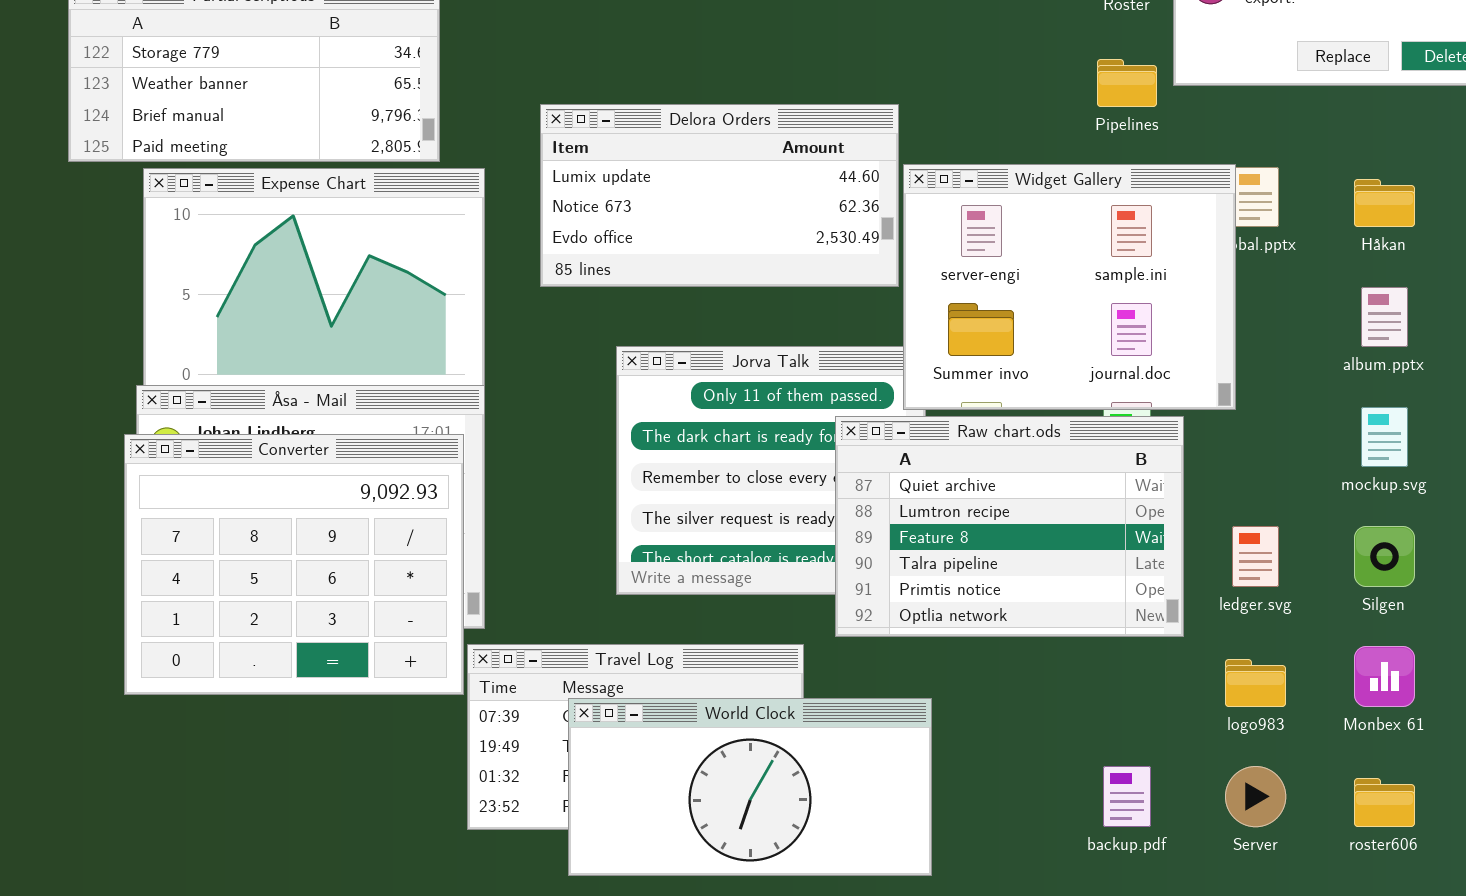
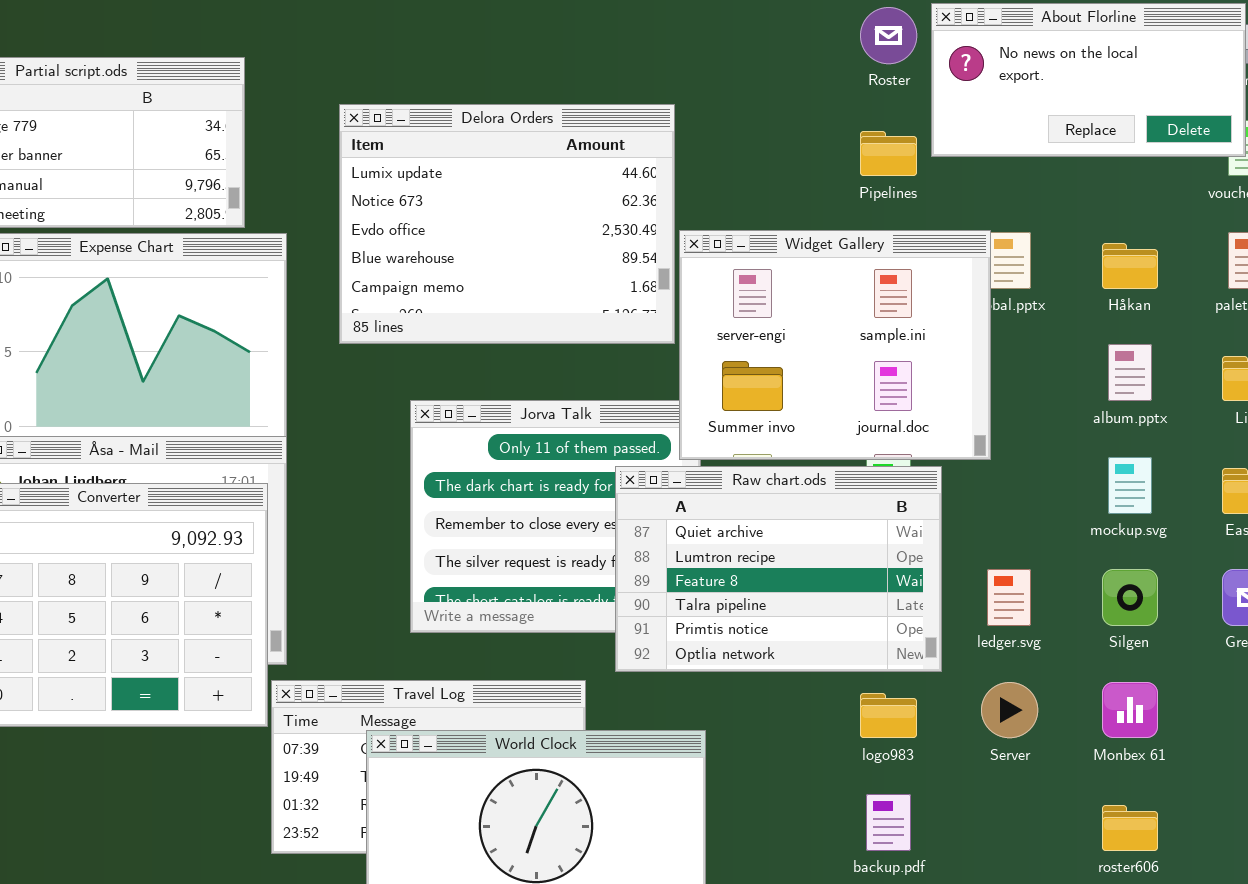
Delora Orders: [540,104,899,287] -> [339,104,675,344], resized
logo983: [1225,659,1286,707] -> [860,693,917,738], moved
Server: [1225,766,1286,827] -> [981,682,1038,738], moved

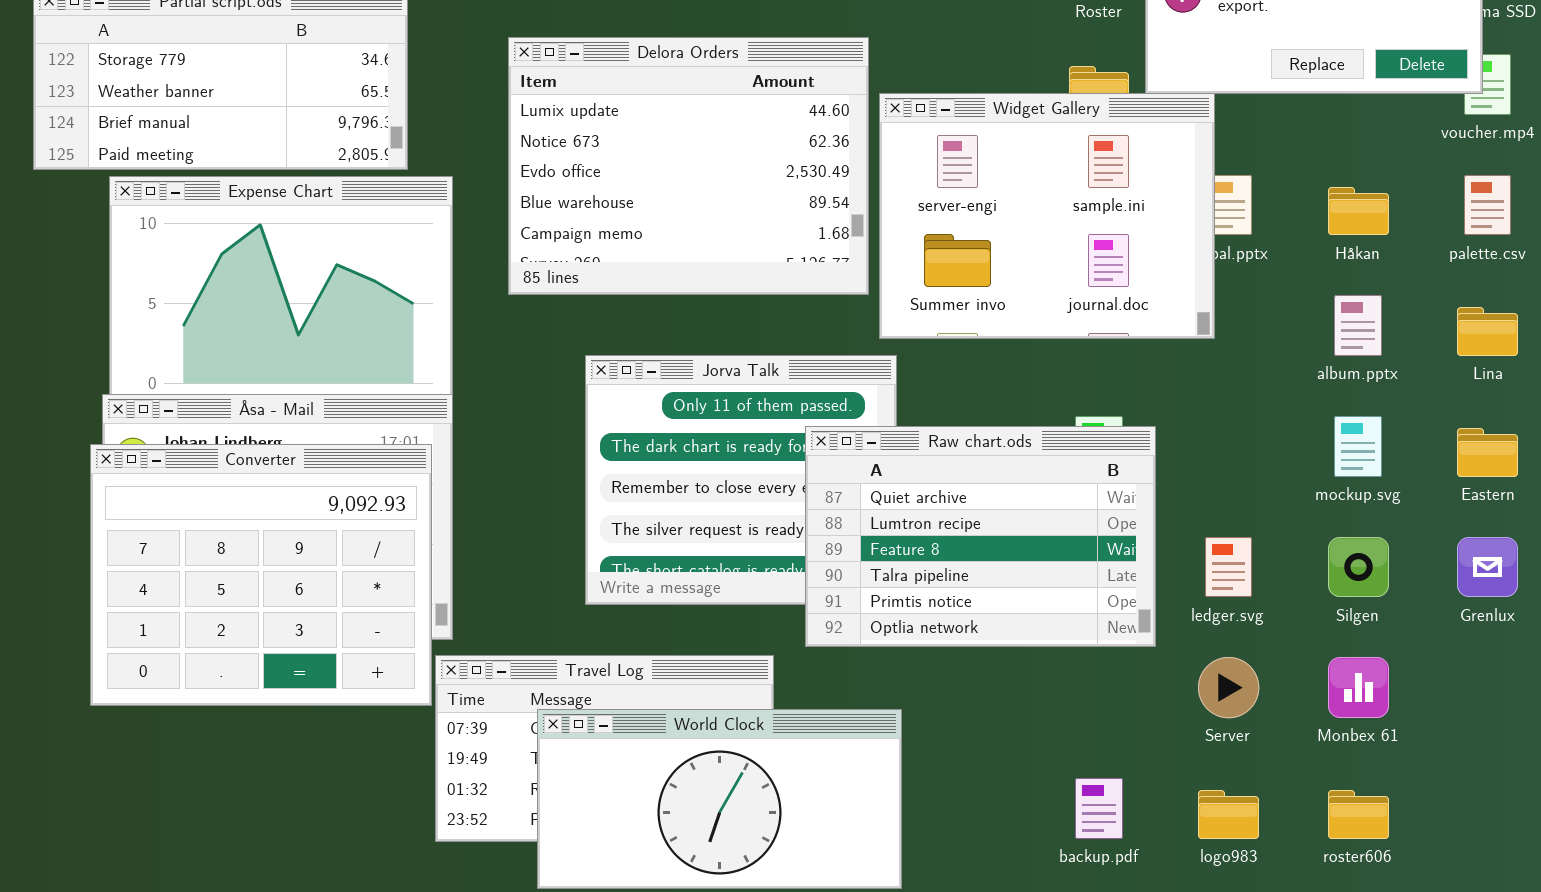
Widget Gallery: [679,230,991,460] -> [879,93,1215,339], moved
logo983: [860,693,917,738] -> [1198,790,1259,839], moved

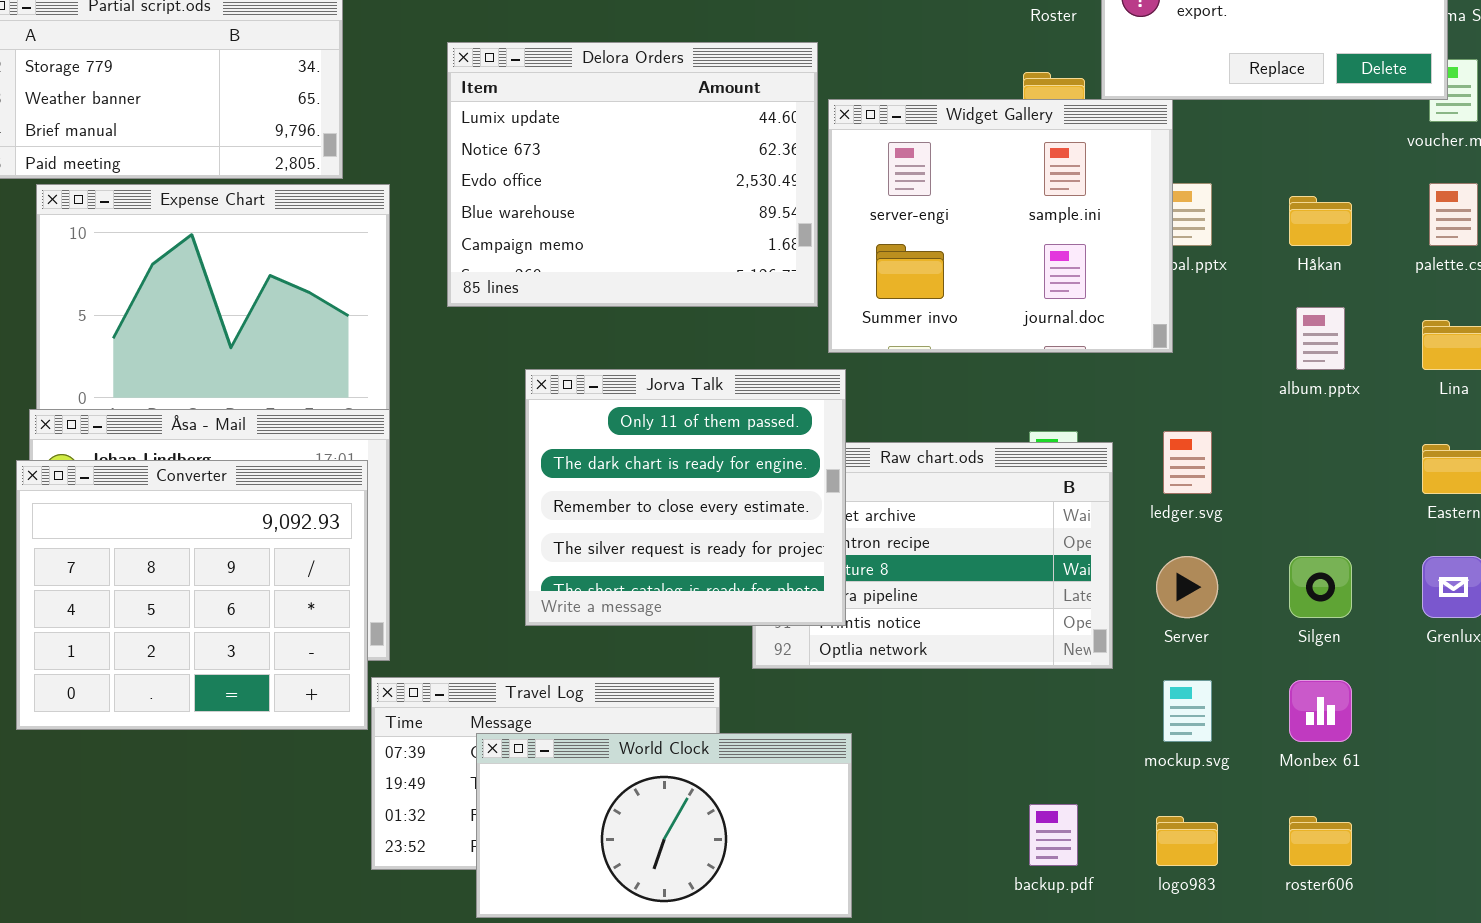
Jorva Talk: [585,355,897,605] -> [525,369,846,626], raised
mockup.svg: [1334,416,1382,477] -> [1163,680,1212,742], moved
ledger.svg: [1205,537,1252,597] -> [1163,431,1212,494], moved
Server: [1198,657,1259,718] -> [1156,556,1218,618], moved

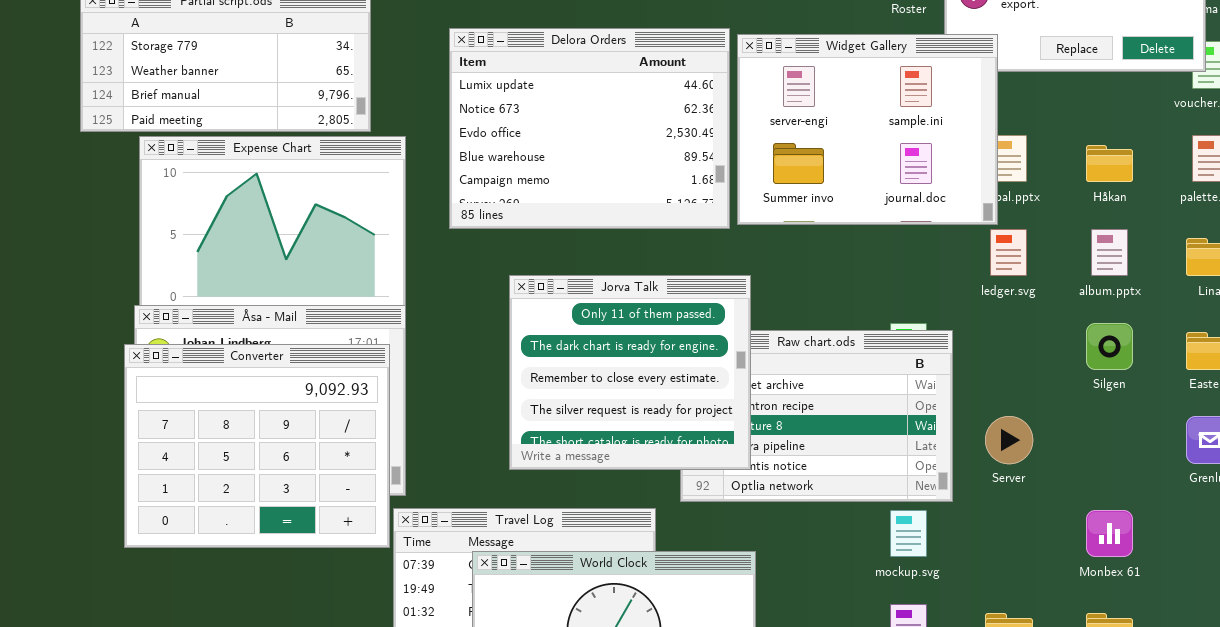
Widget Gallery: [828,99,1173,353] -> [737,34,998,225], moved
ledger.svg: [1163,431,1212,494] -> [990,229,1027,276], moved
Silgen: [1289,556,1352,618] -> [1086,323,1133,370], moved
mockup.svg: [1163,680,1212,742] -> [890,510,927,557], moved

